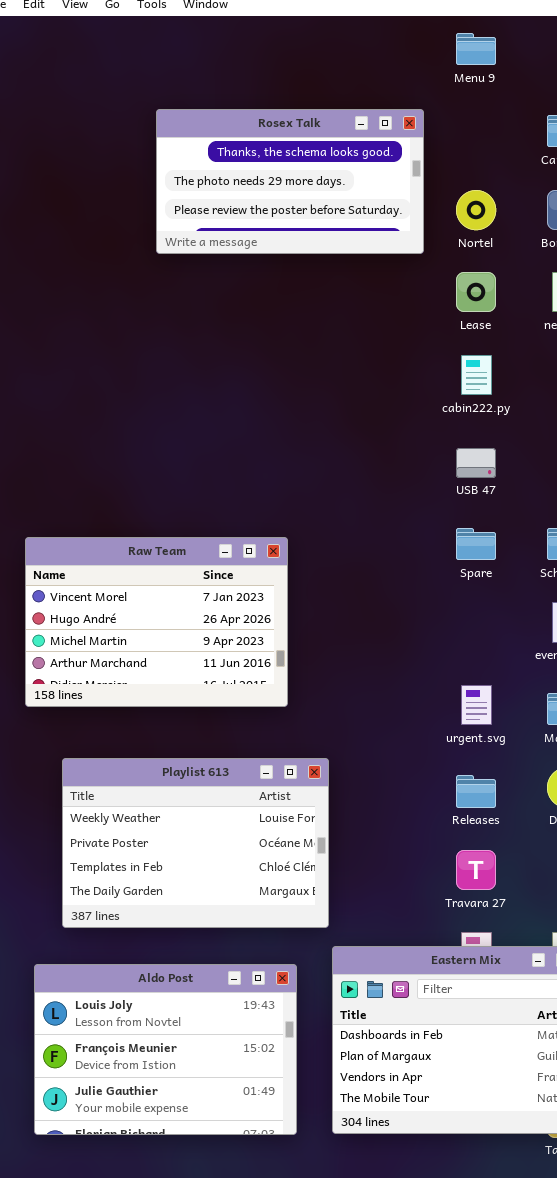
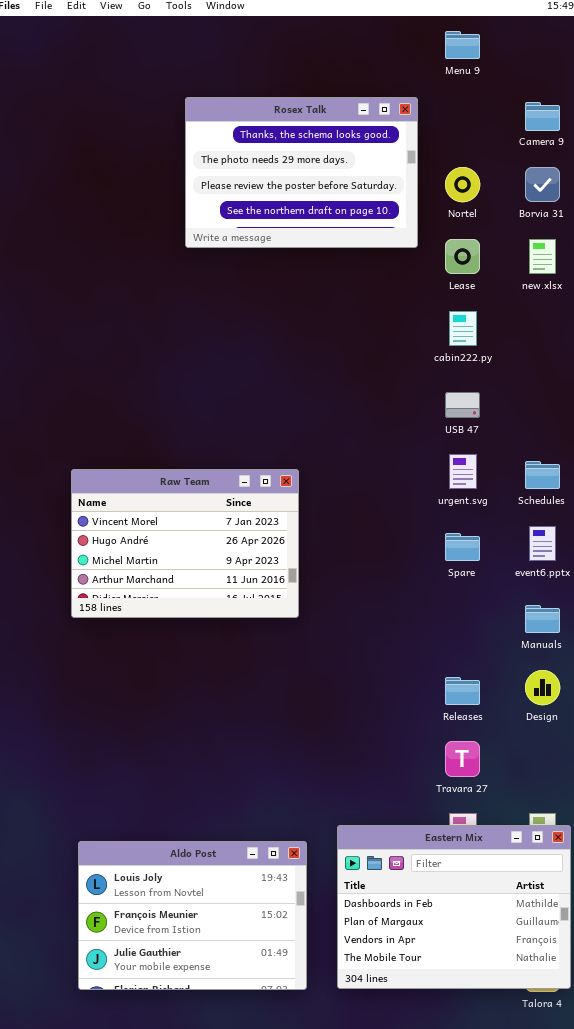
Rosex Talk: [156,109,424,254] -> [185,97,418,248], resized
Spare: [456,528,496,560] -> [445,533,480,561], moved
urgent.svg: [461,685,492,725] -> [449,454,477,489], moved
Playlist 613: [62,758,329,928] -> none, closed

